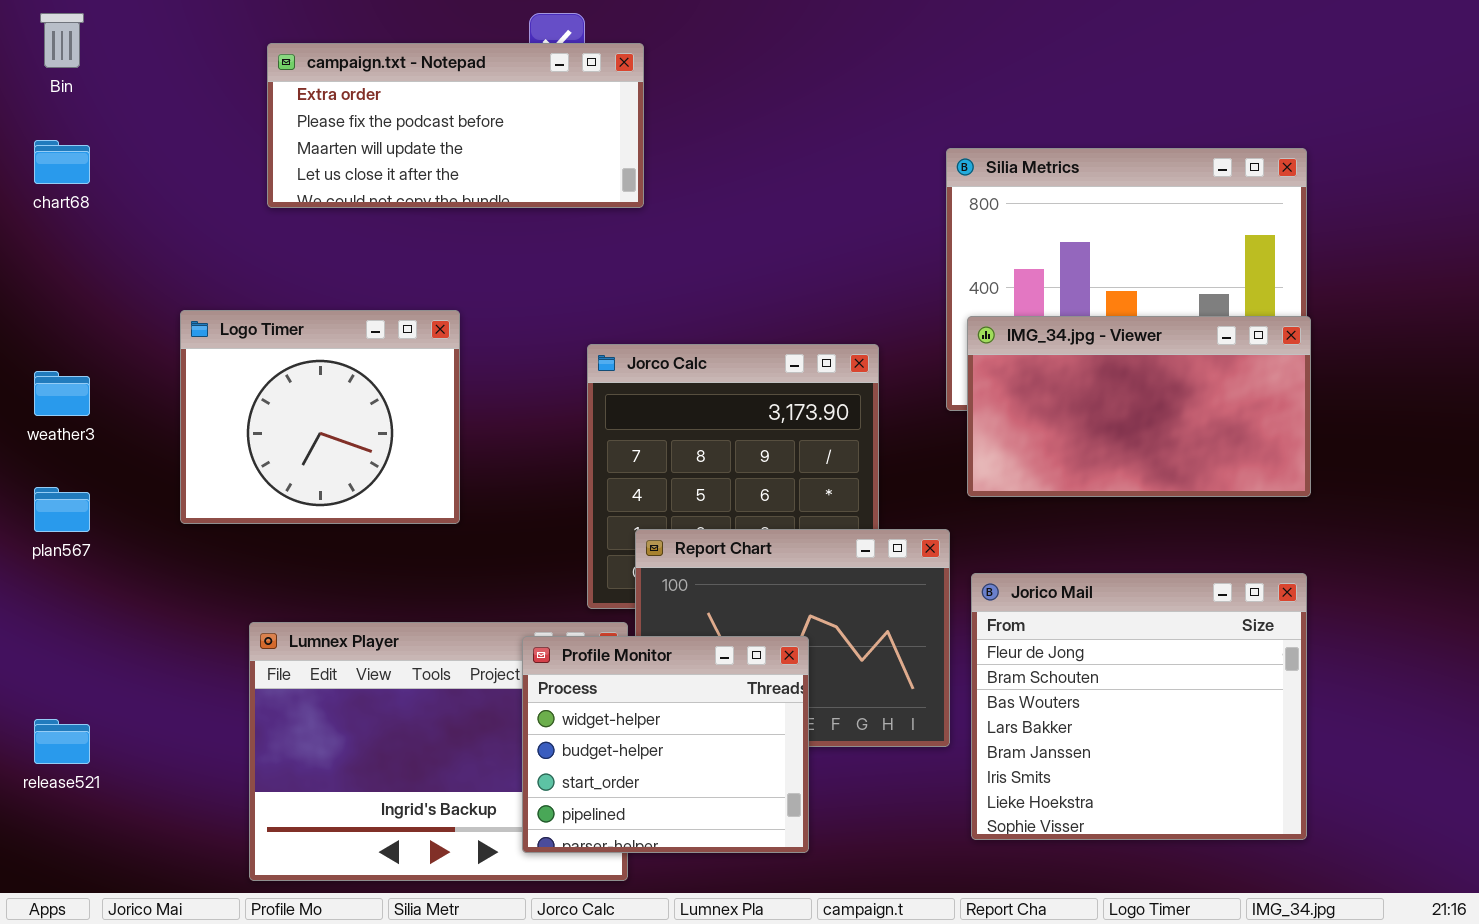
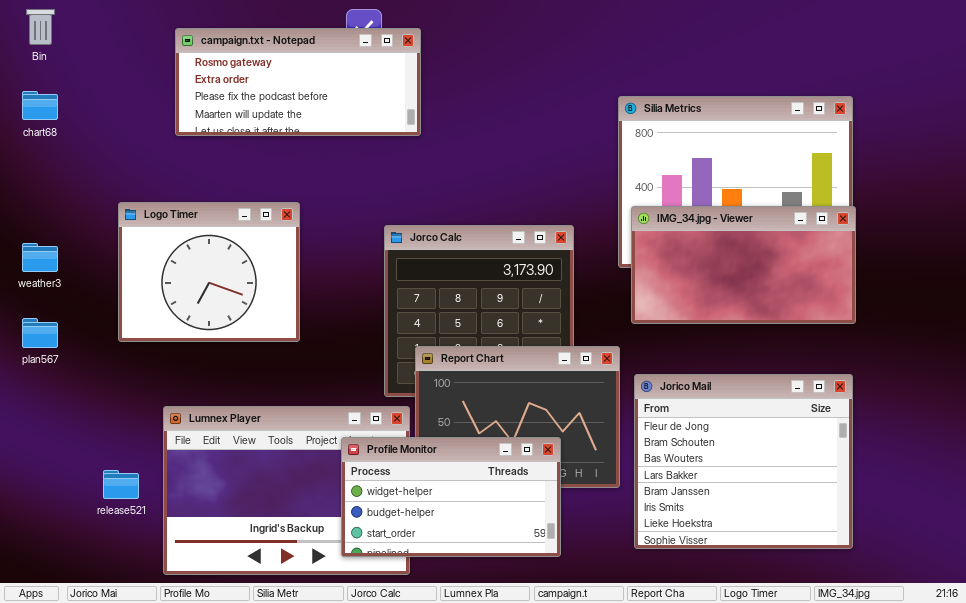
campaign.txt - Notepad: [267,43,644,208] -> [175,28,421,136], scrolled up 1 row
Profile Monitor: [522,636,809,853] -> [341,437,561,557], resized
release521: [34,719,90,764] -> [103,470,139,499], moved

